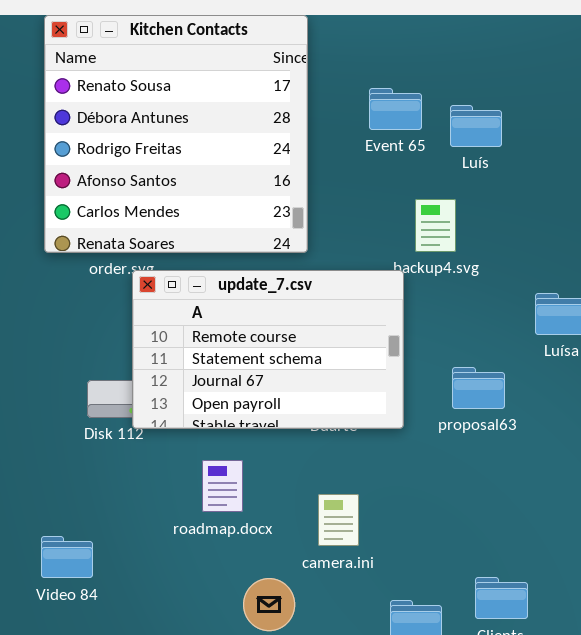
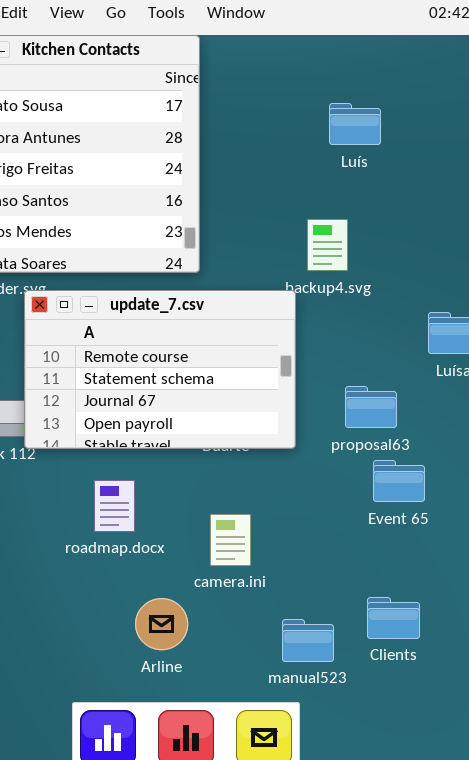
Event 65: [369,88,422,130] -> [373,460,425,502], moved
Luís: [450,105,502,147] -> [329,103,381,145], moved

